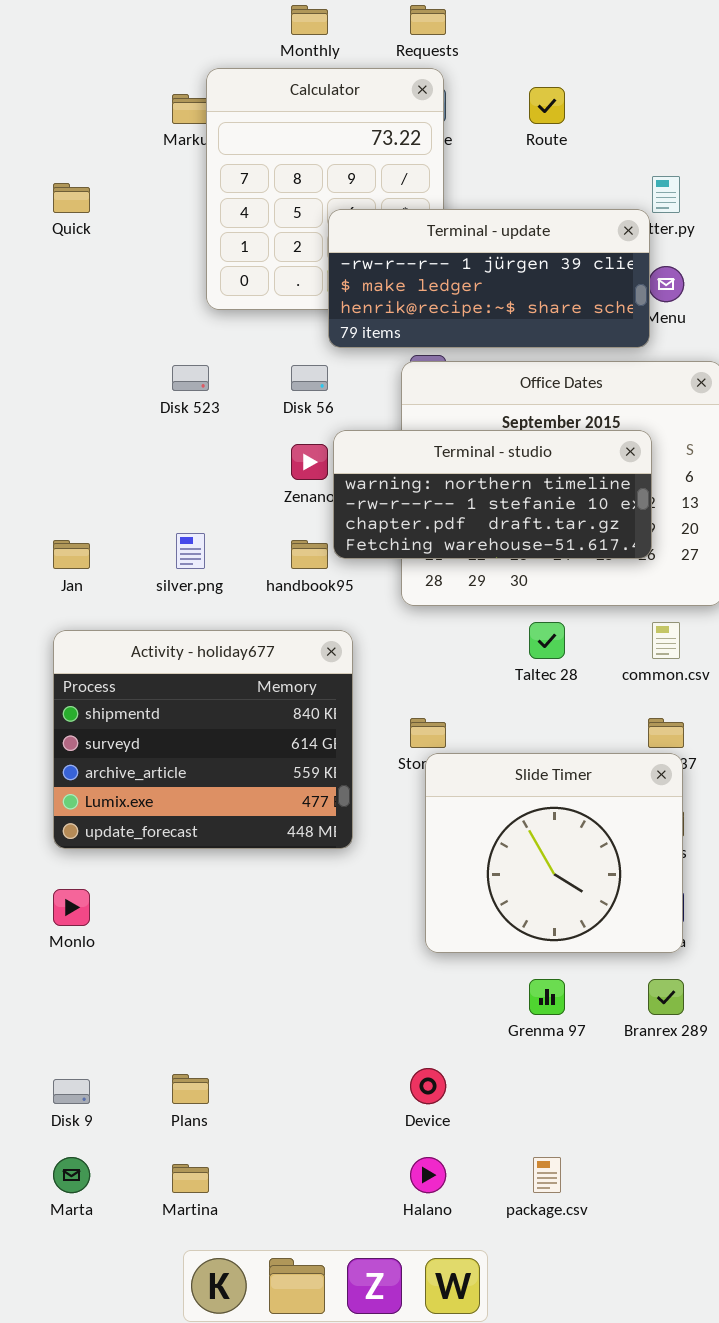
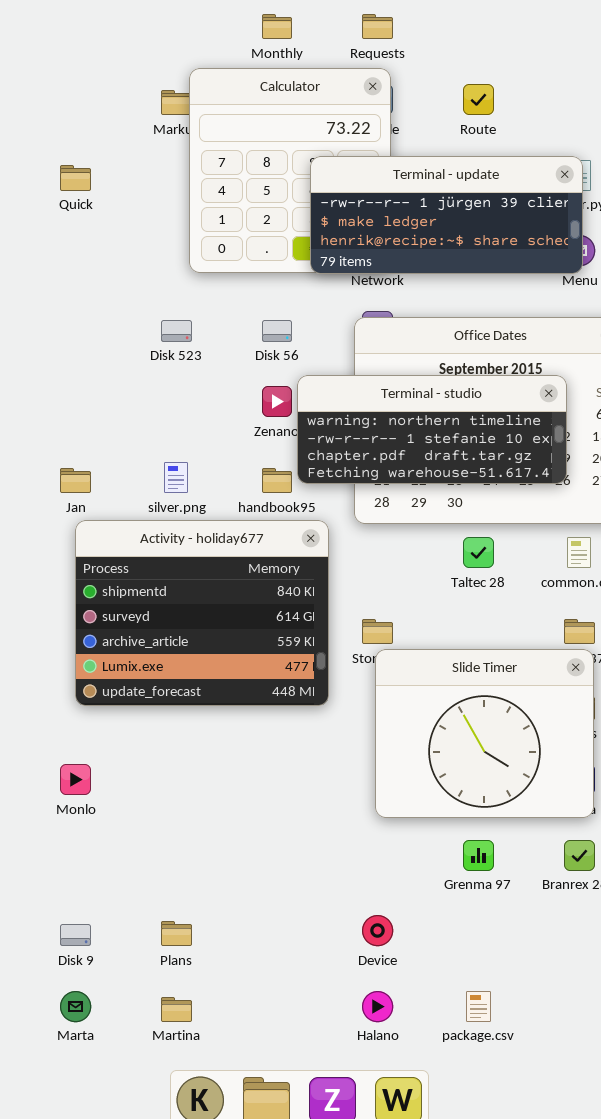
Terminal - update: [328,209,650,348] -> [310,156,583,274], moved
Activity - holiday677: [53,630,353,849] -> [75,520,329,706], moved

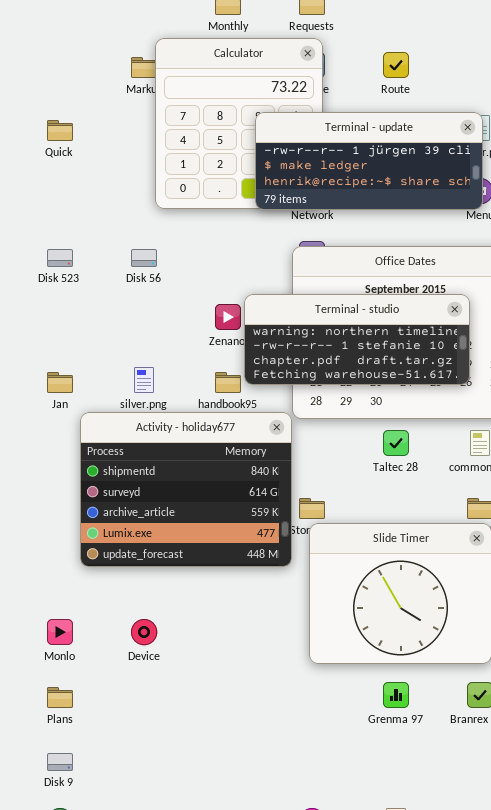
Disk 523: [161,320,192,342] -> [47,249,73,267], moved
Disk 56: [262,320,292,342] -> [131,249,157,267], moved
Activity - holiday677: [75,520,329,706] -> [80,412,292,567], moved
Device: [362,915,393,946] -> [131,619,157,645], moved
Plans: [161,921,192,946] -> [47,687,73,708], moved

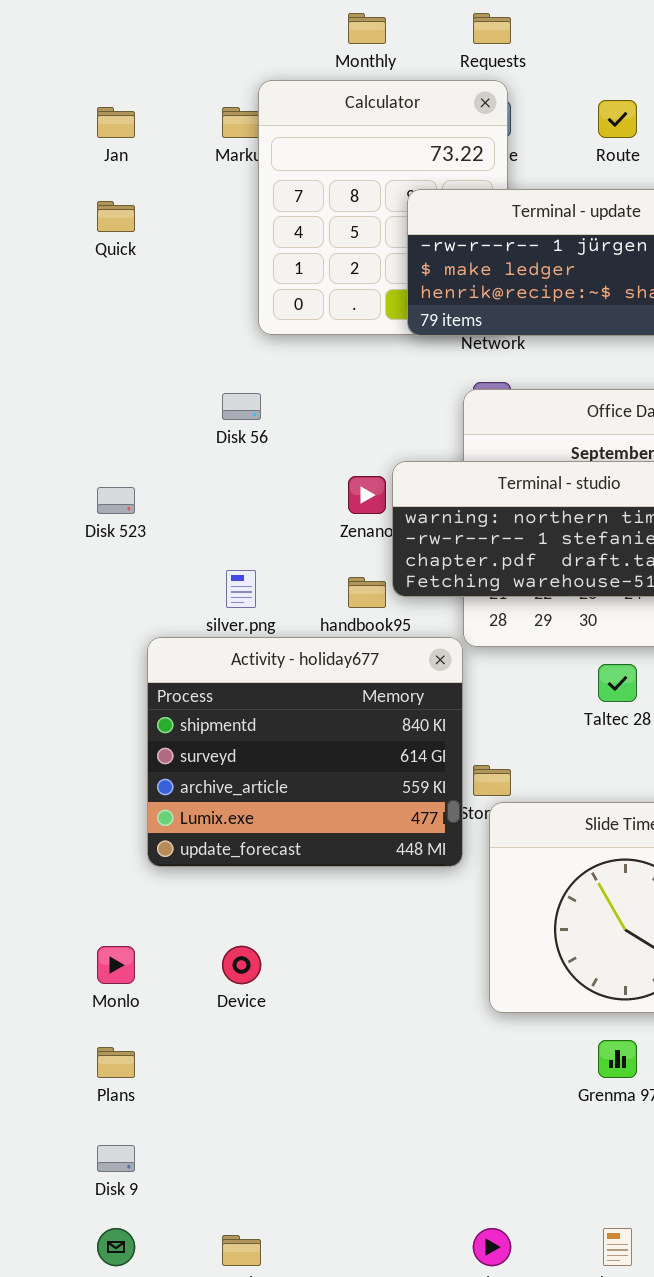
Disk 523: [47,249,73,267] -> [97,487,135,514], moved
Jan: [47,372,73,393] -> [97,107,135,138], moved

